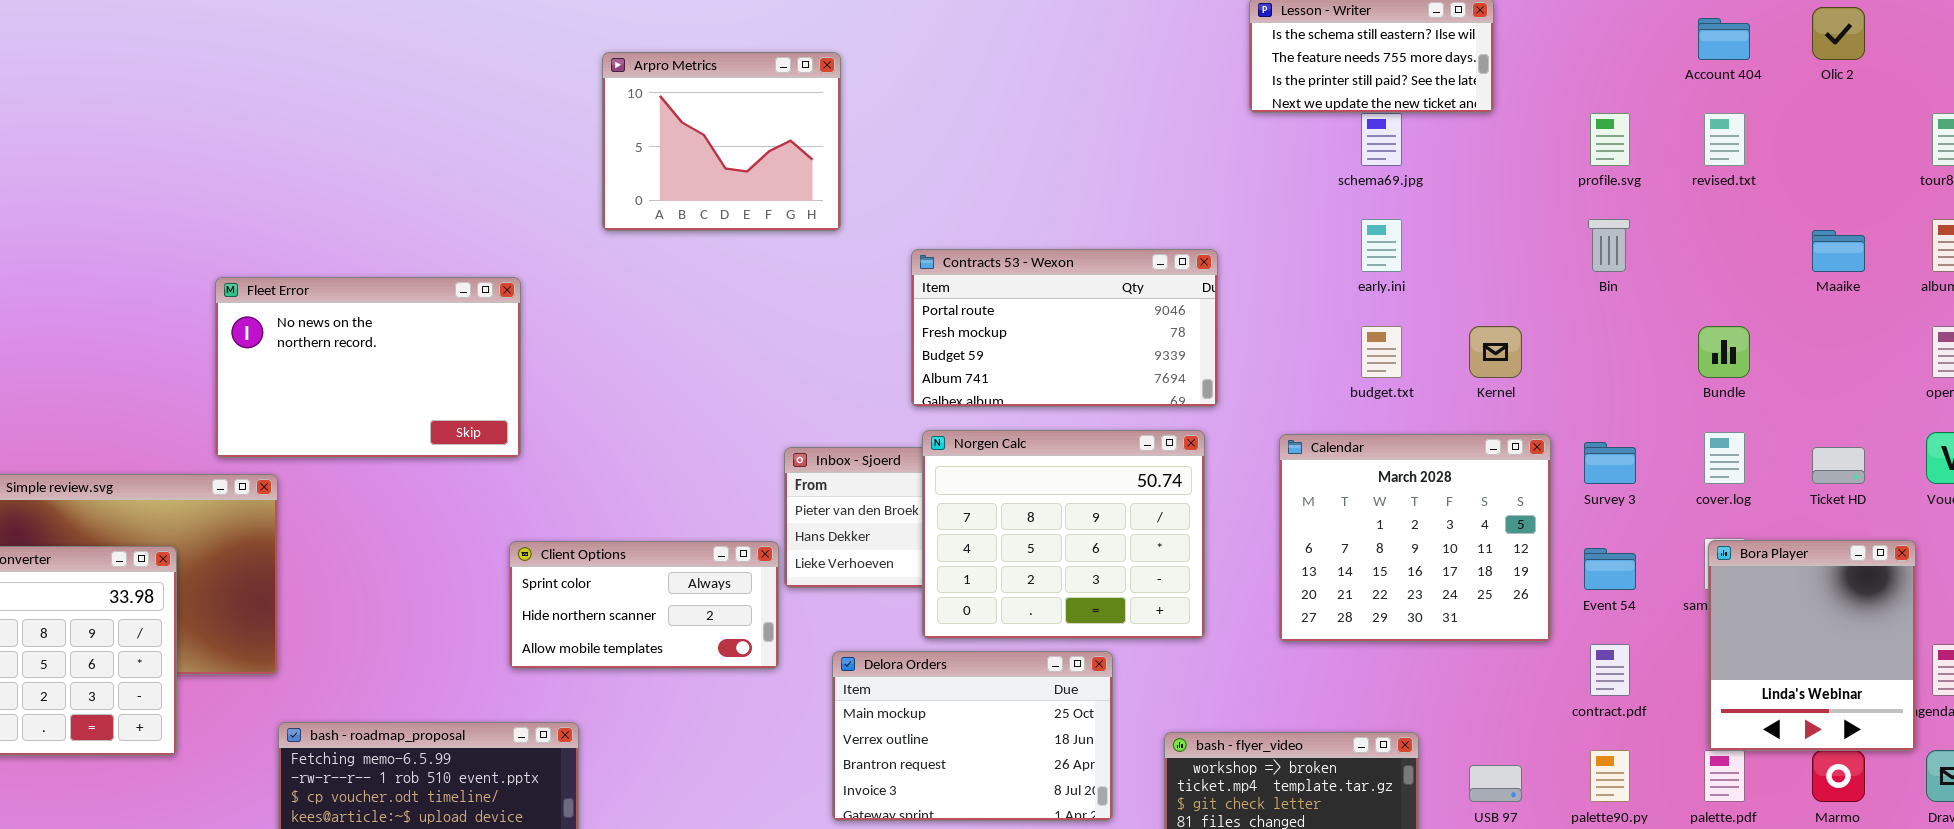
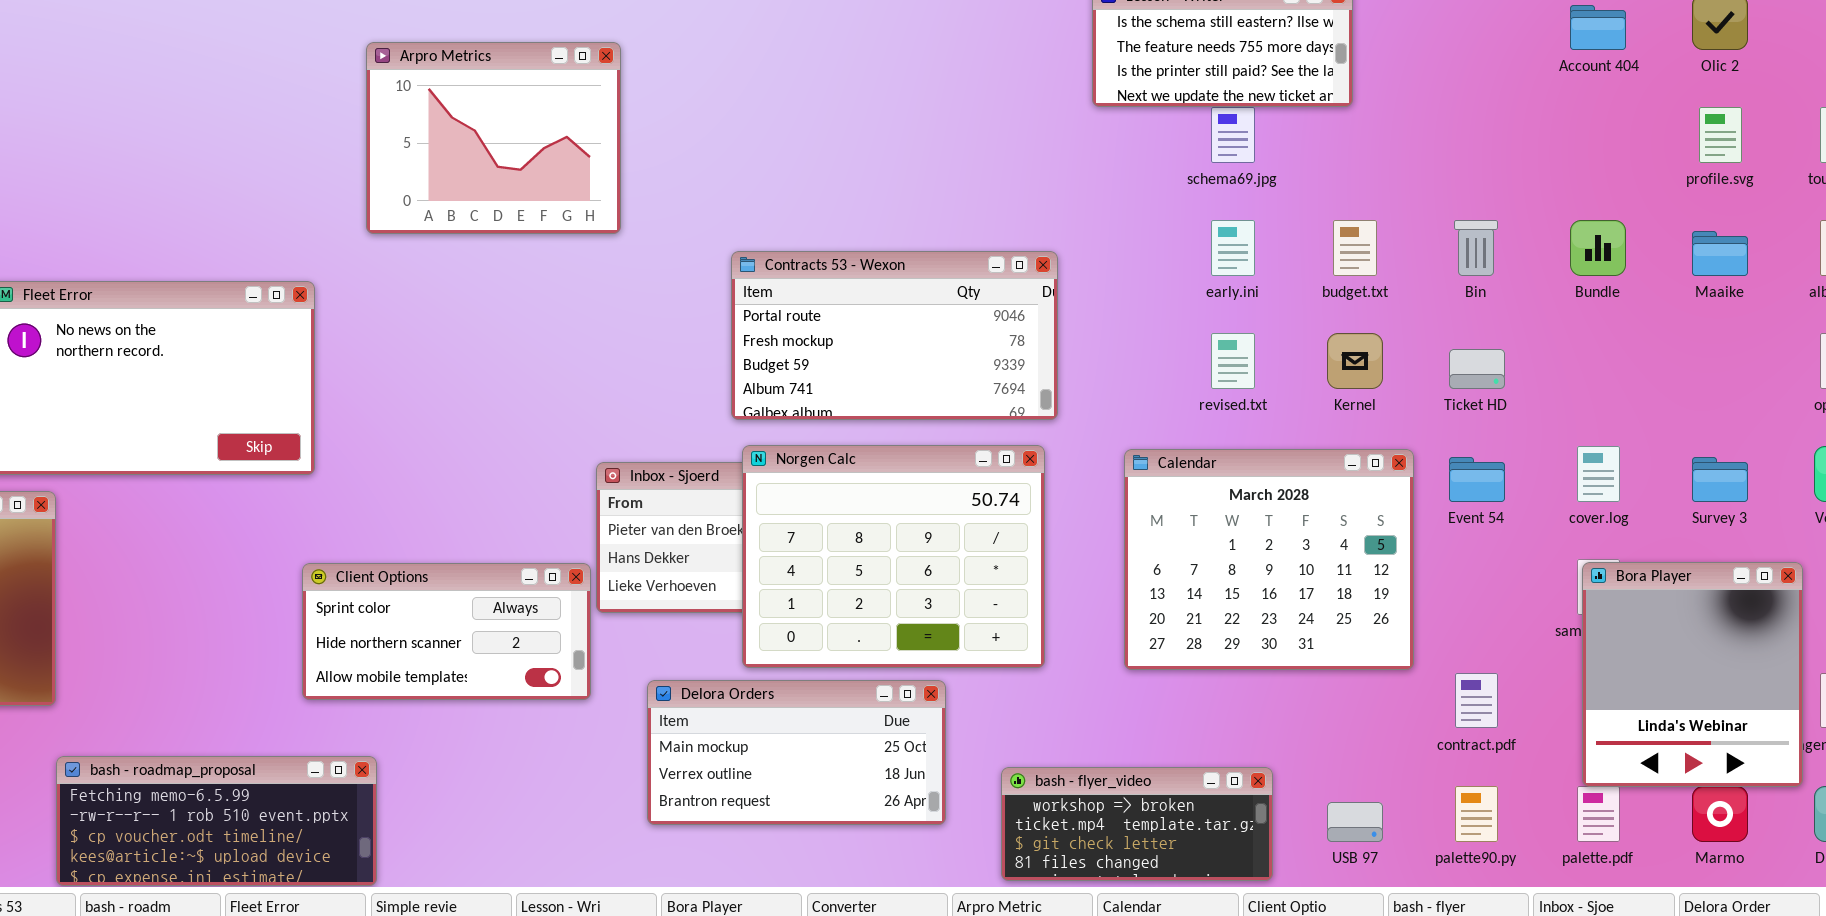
Arpro Metrics: [602,52,841,231] -> [366,42,621,234], moved
profile.svg: [1590,113,1630,166] -> [1699,107,1742,163], moved
revised.txt: [1704,113,1745,166] -> [1211,333,1255,389], moved
budget.txt: [1361,326,1402,378] -> [1333,220,1377,276], moved
Bundle: [1698,326,1750,378] -> [1570,220,1626,276], moved
Survey 3: [1584,442,1636,484] -> [1692,457,1748,502], moved
Ticket HD: [1812,447,1865,484] -> [1449,349,1505,389], moved
Event 54: [1584,548,1636,590] -> [1449,457,1505,502], moved
Delora Orders: [832,651,1113,821] -> [647,680,946,825], resized

